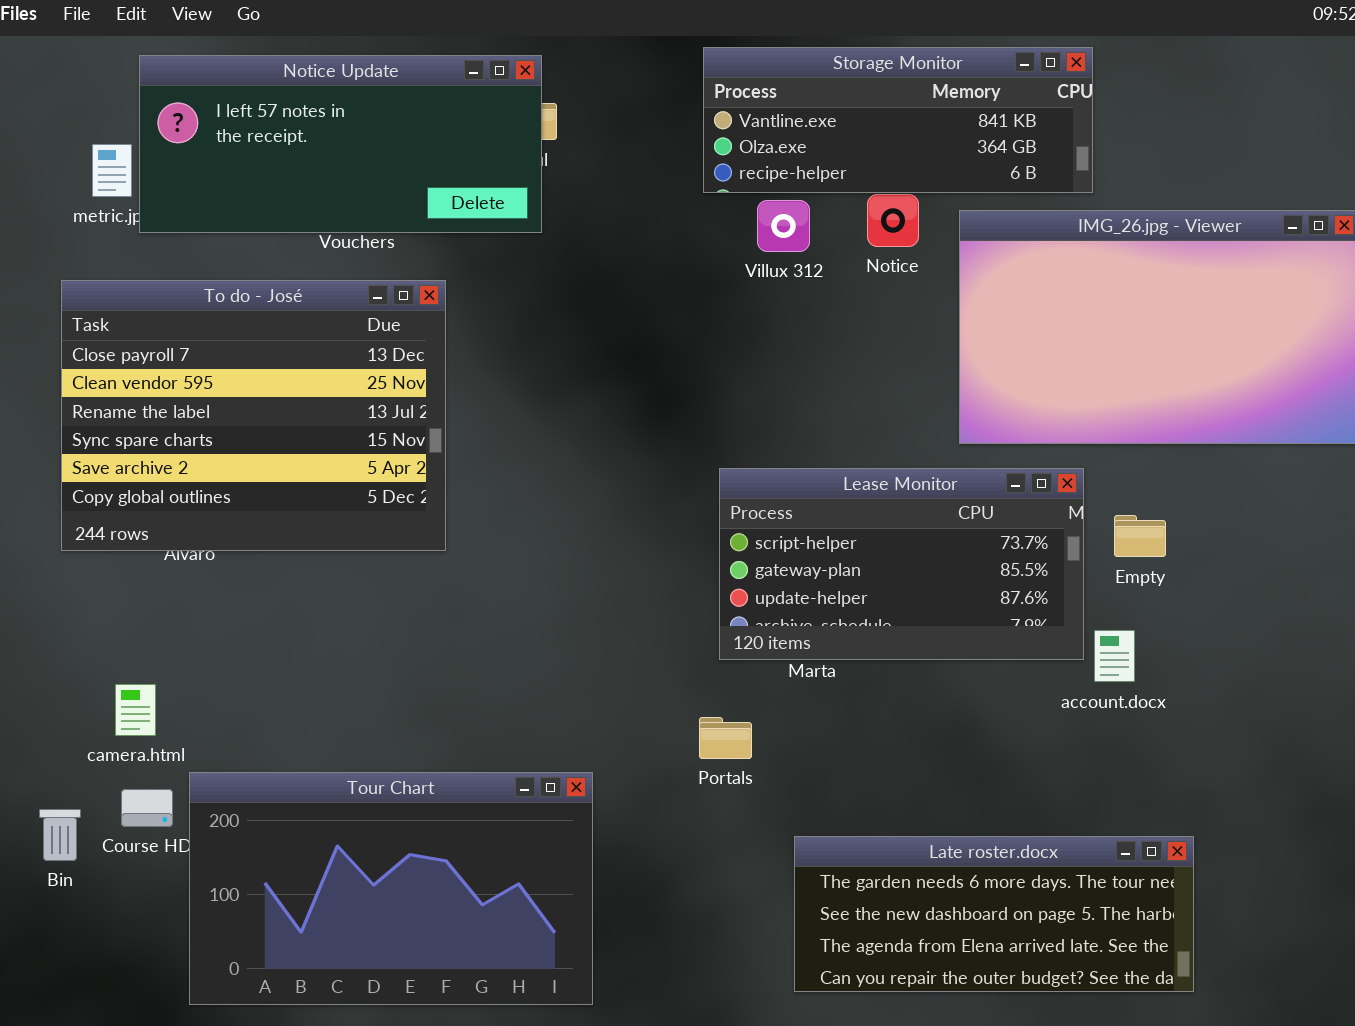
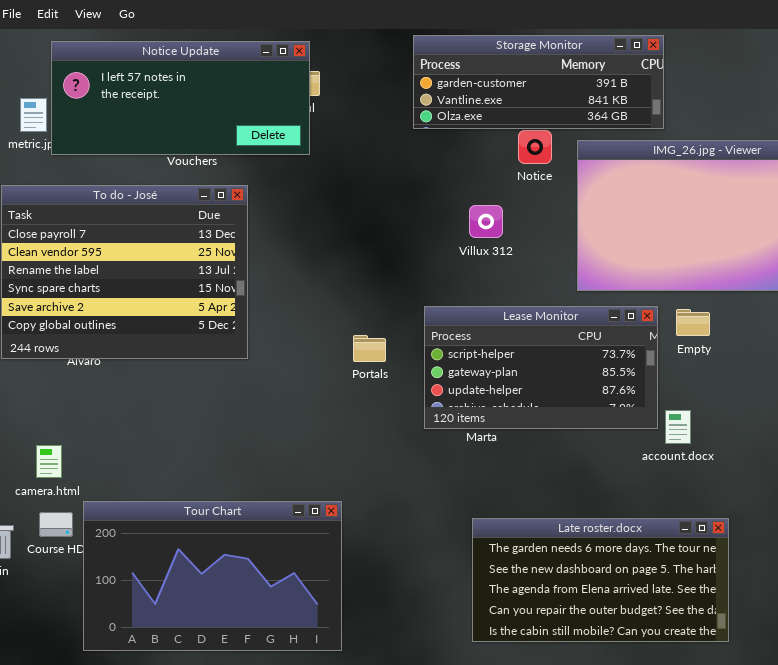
Storage Monitor: [703,47,1093,193] -> [413,35,664,129], scrolled up 1 row
Villux 312: [757,200,810,252] -> [469,205,503,238], moved
Empty: [1114,515,1166,557] -> [676,309,710,336], moved
Portals: [699,717,752,759] -> [353,335,386,362], moved
Late roster.docx: [794,836,1194,992] -> [472,518,729,642], resized

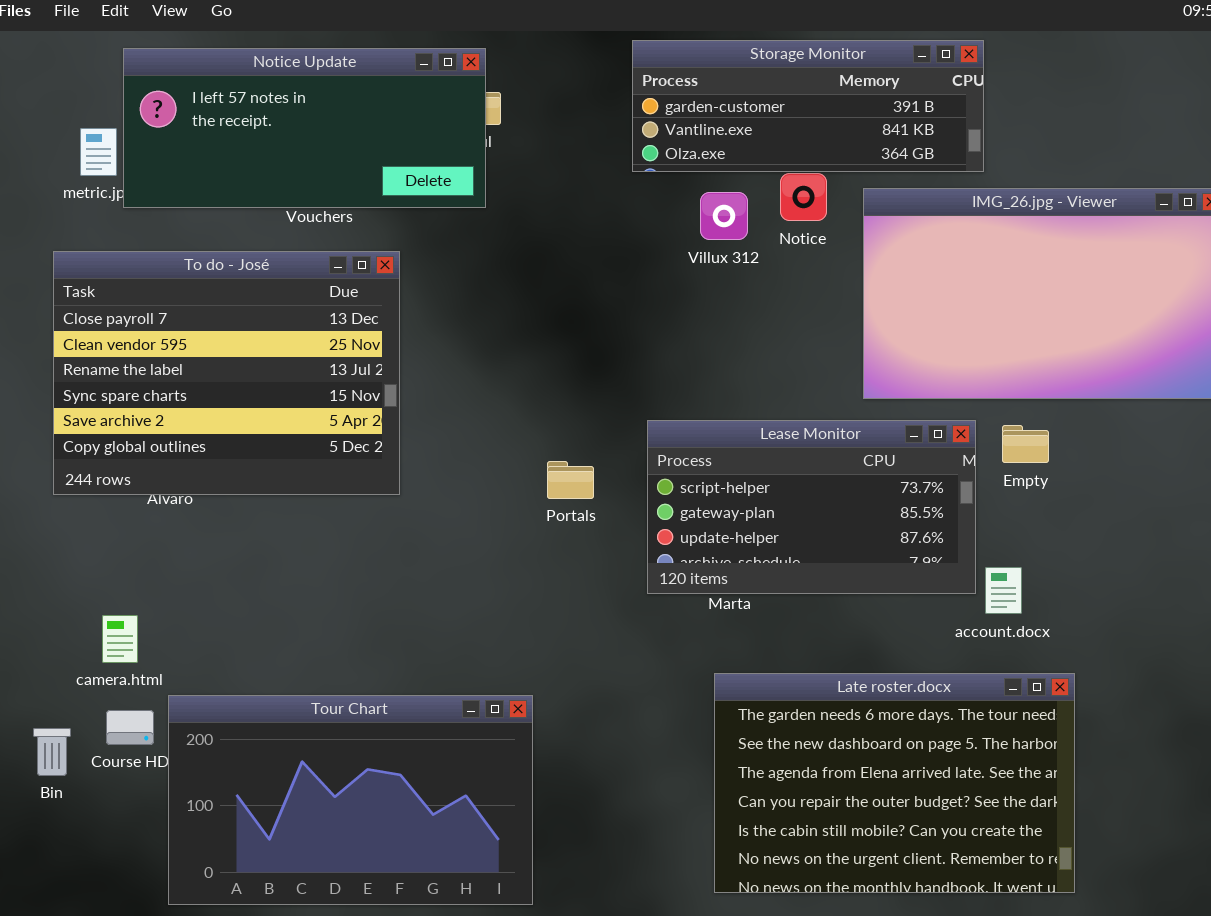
Villux 312: [469,205,503,238] -> [700,192,748,240], moved
Late roster.docx: [472,518,729,642] -> [714,673,1075,893], resized

